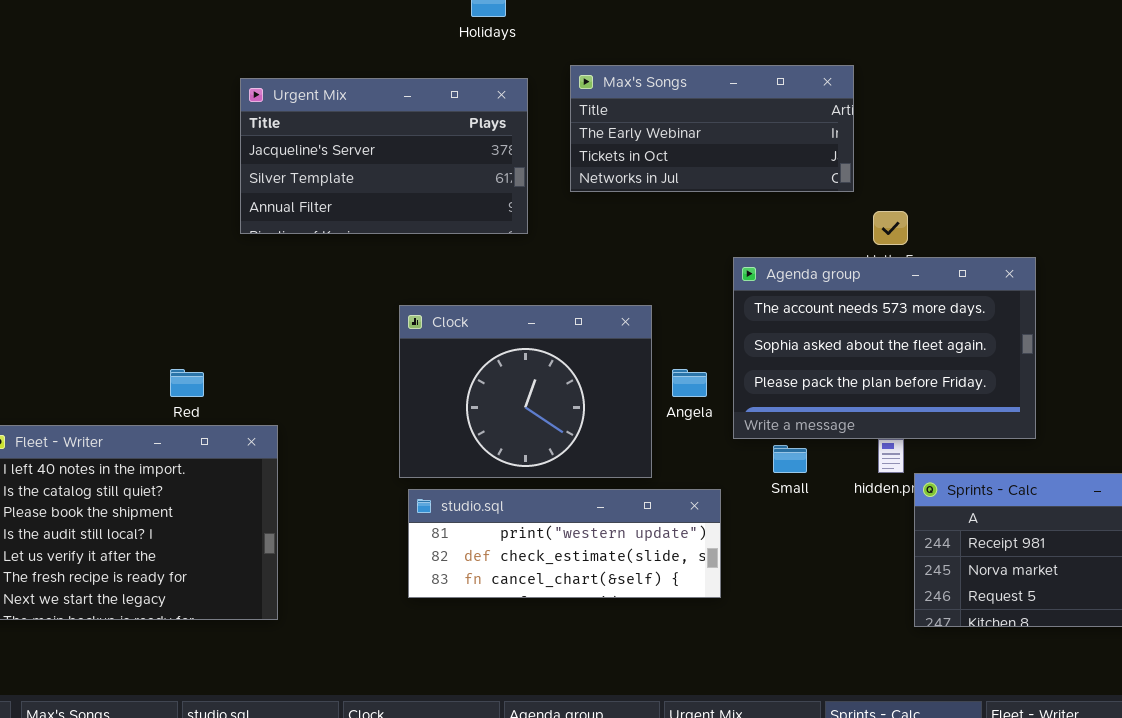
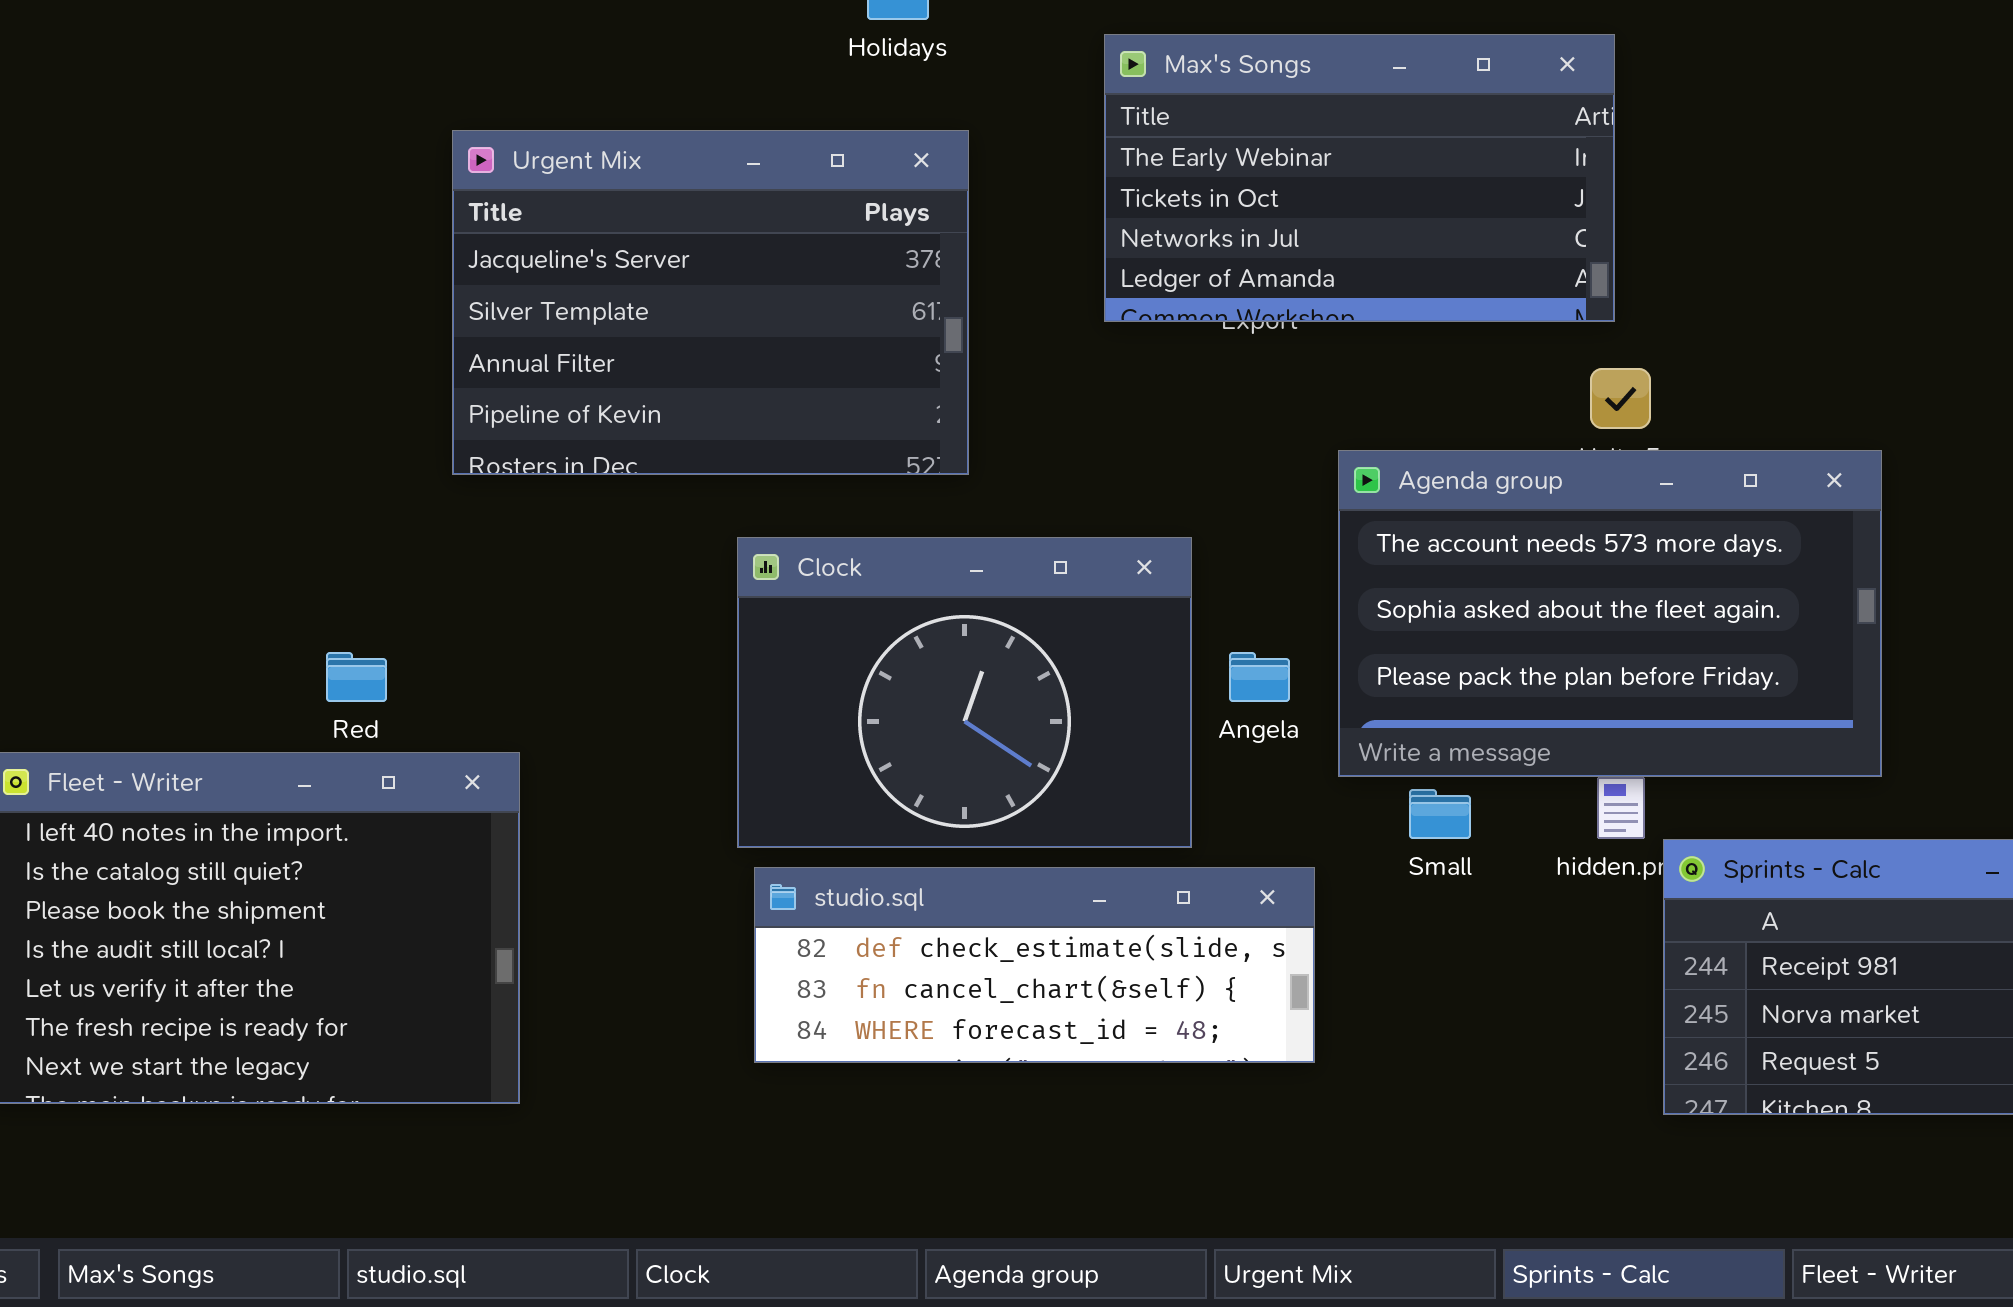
Max's Songs: [570,65,854,192] -> [1104,34,1615,322], moved, resized
Urgent Mix: [240,78,528,234] -> [452,130,969,475], resized
studio.sql: [408,489,721,598] -> [754,867,1315,1063], scrolled down 1 row

